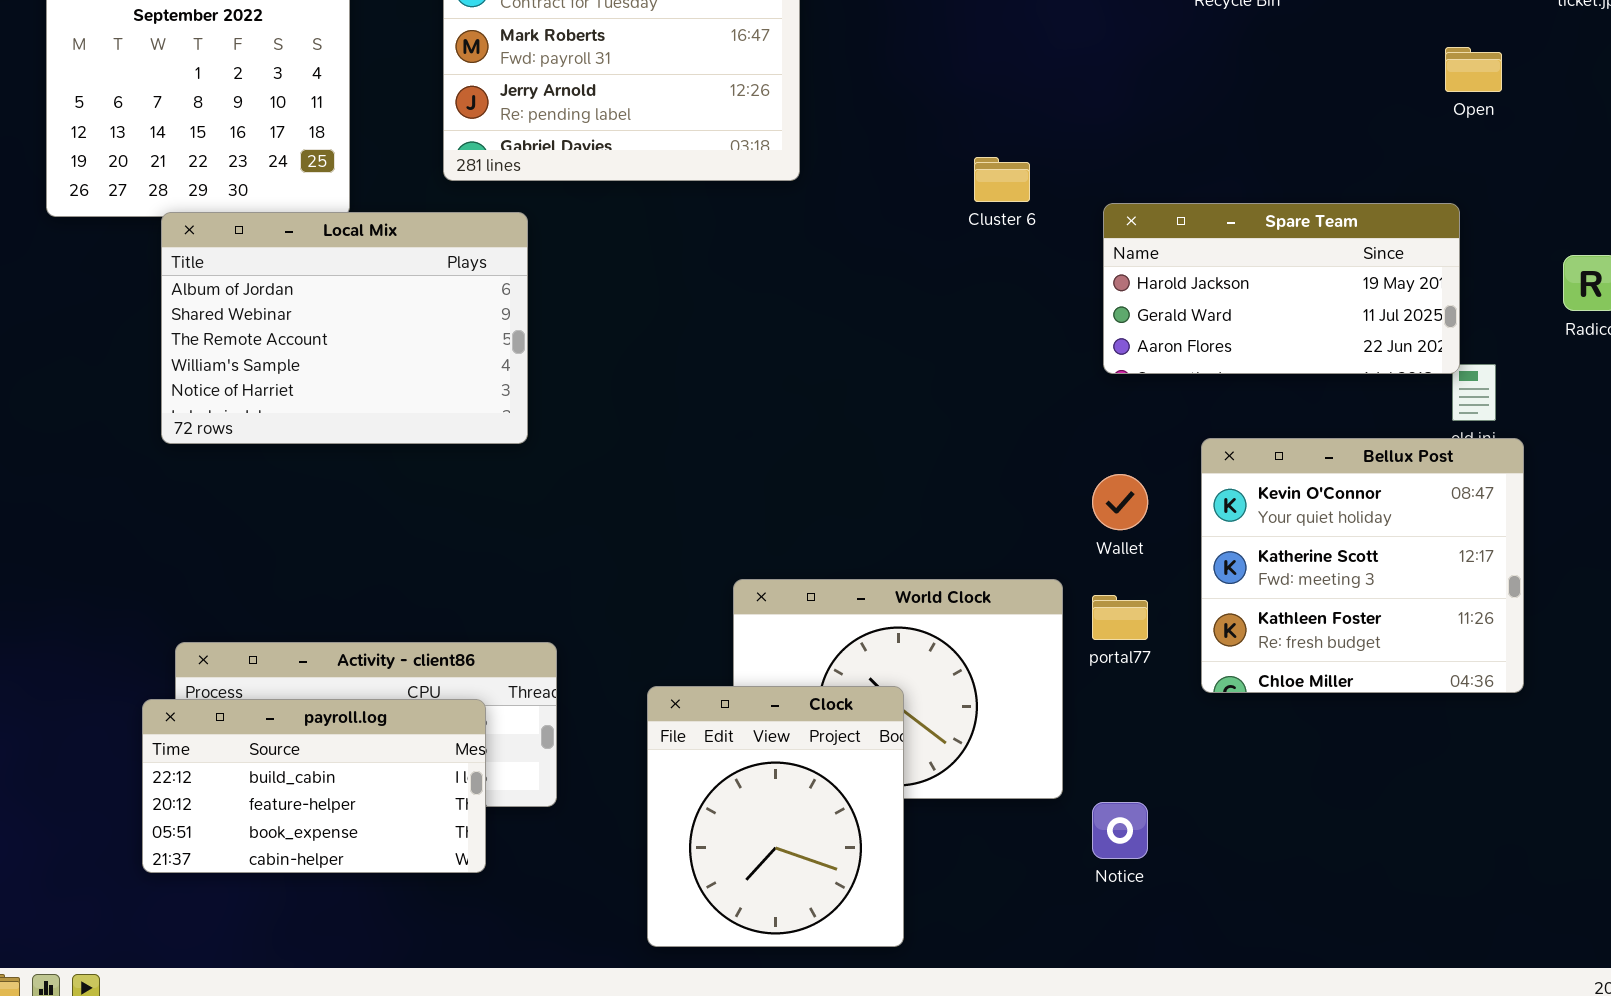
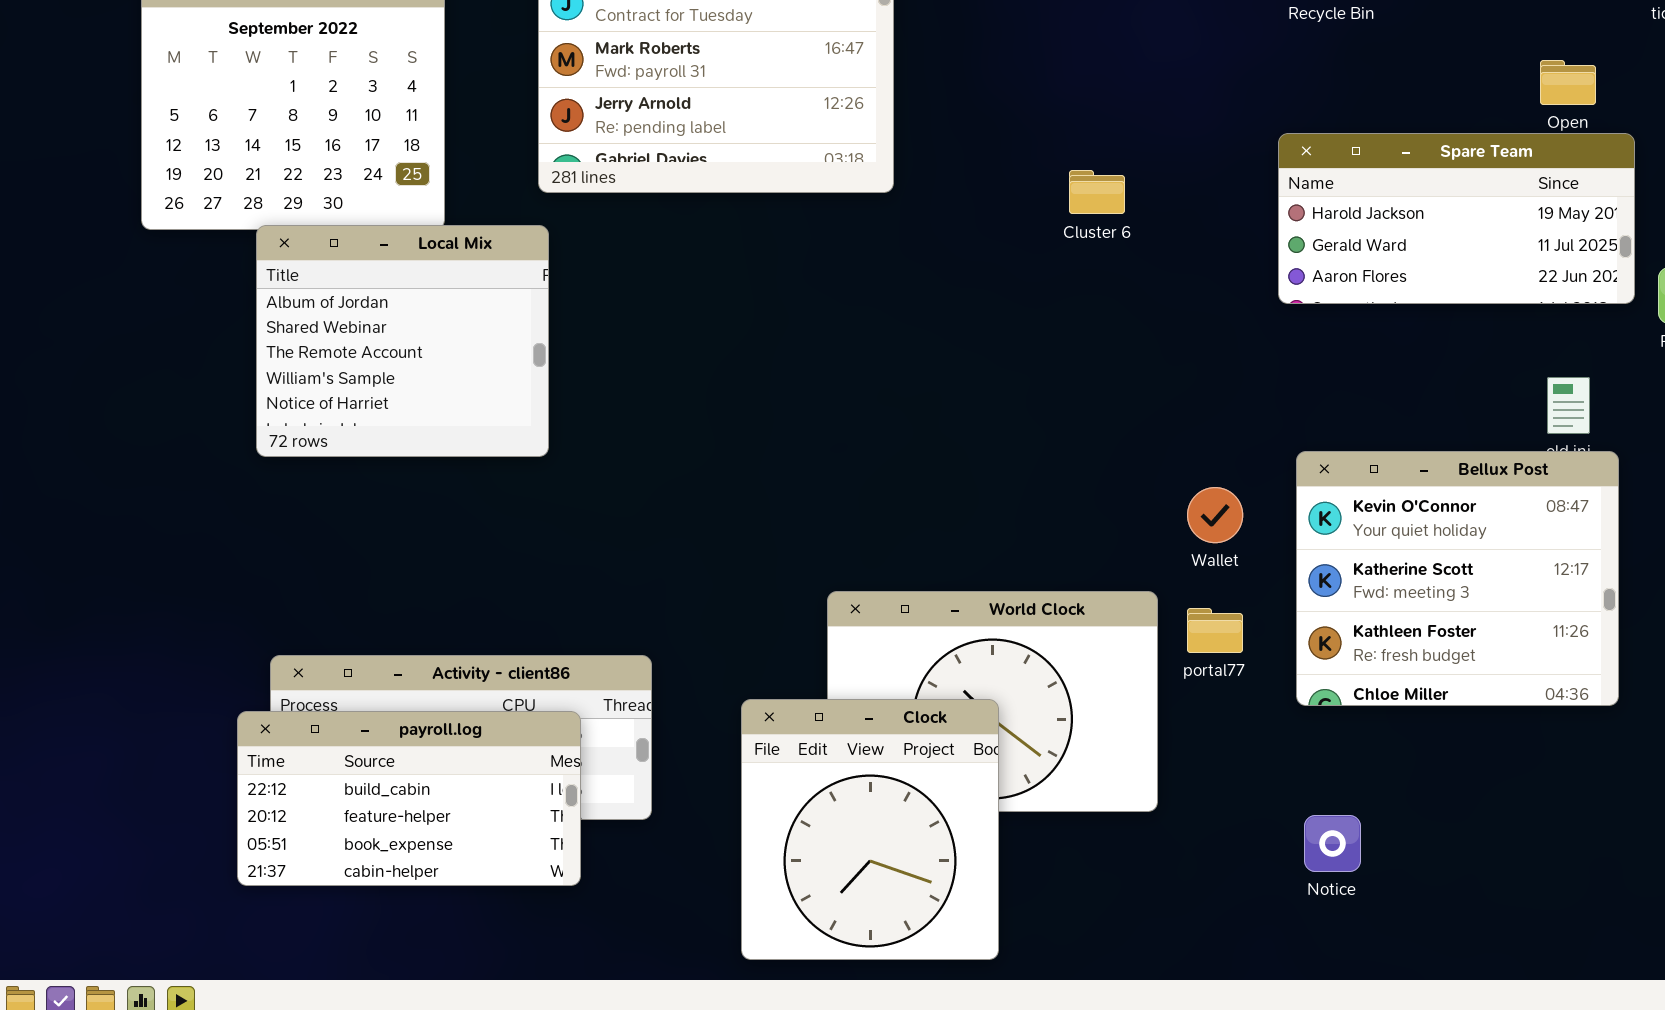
Spare Team: [1103,203,1460,374] -> [1278,133,1635,304], moved
Local Mix: [161,212,528,444] -> [256,225,549,457], resized
Notice: [1092,802,1148,859] -> [1304,815,1361,872], moved

